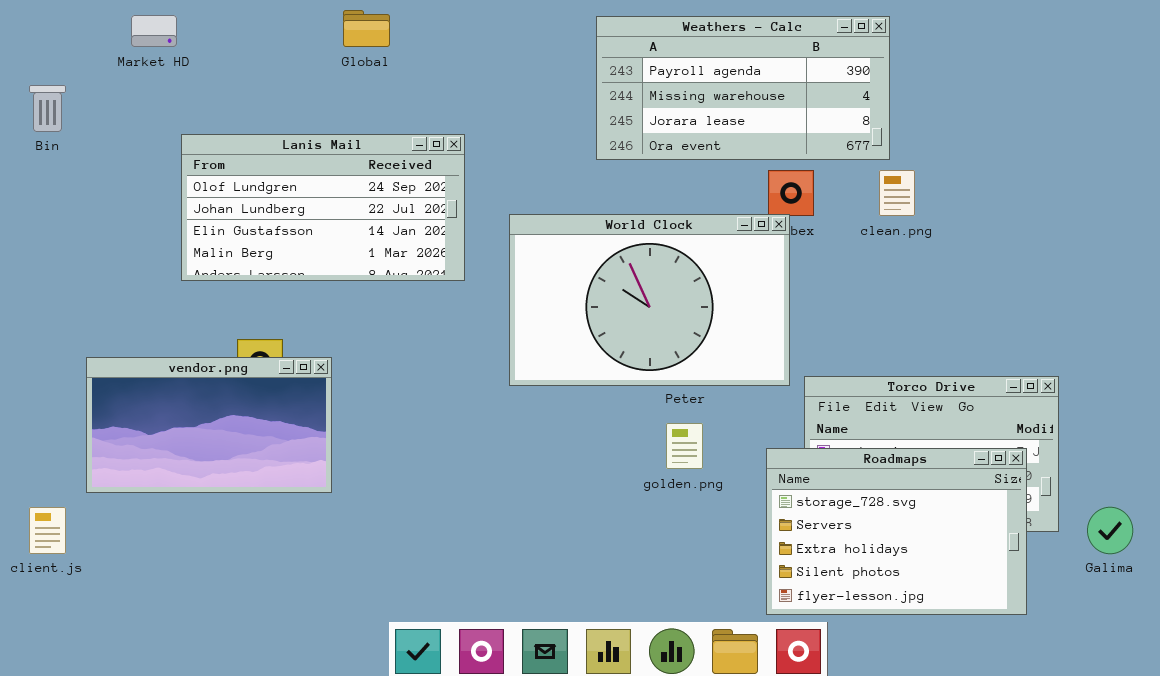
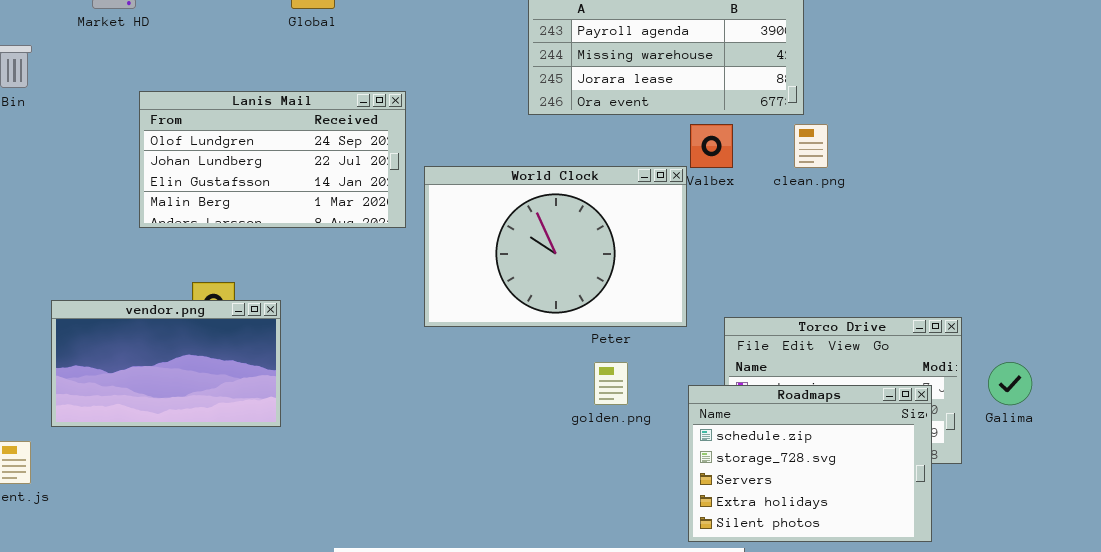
World Clock: [509,214,790,386] -> [424,166,687,327], moved
Roadmaps: [766,448,1027,615] -> [688,385,932,542], scrolled up 1 row
Galima: [1087,507,1133,554] -> [988,362,1032,405], moved

